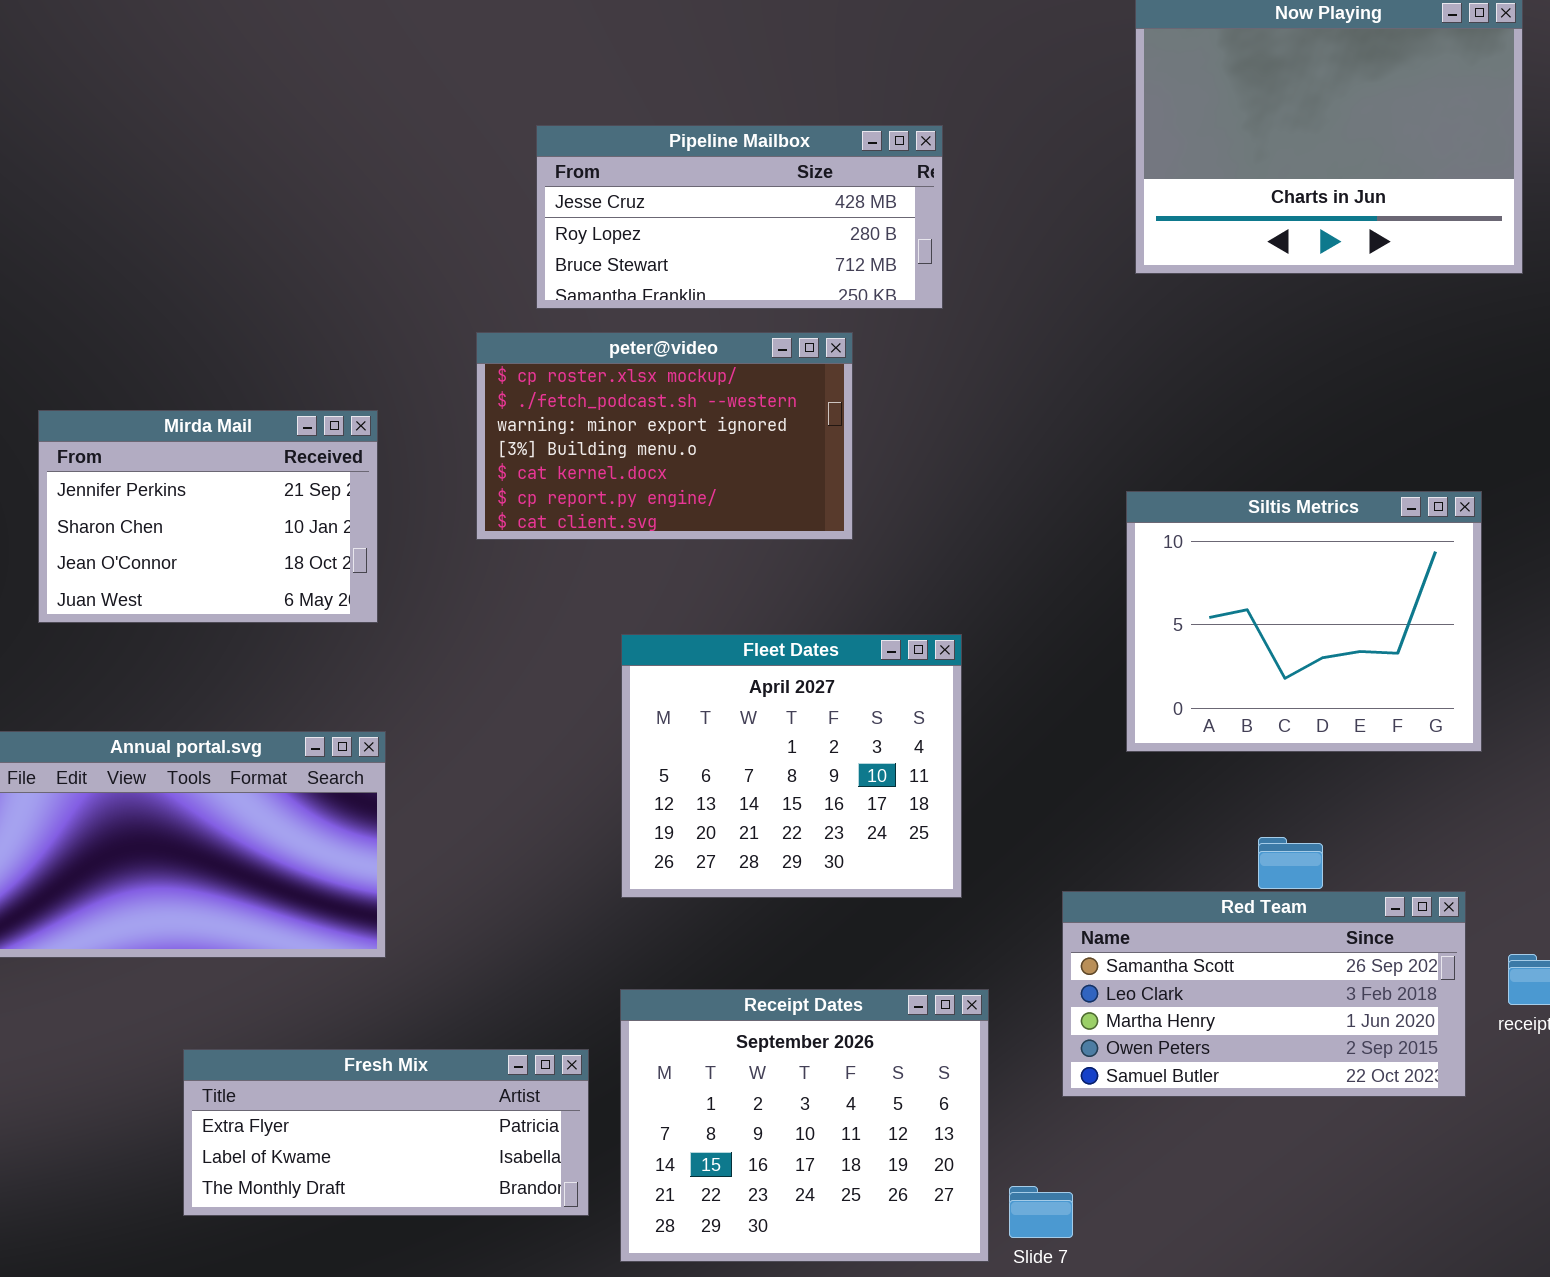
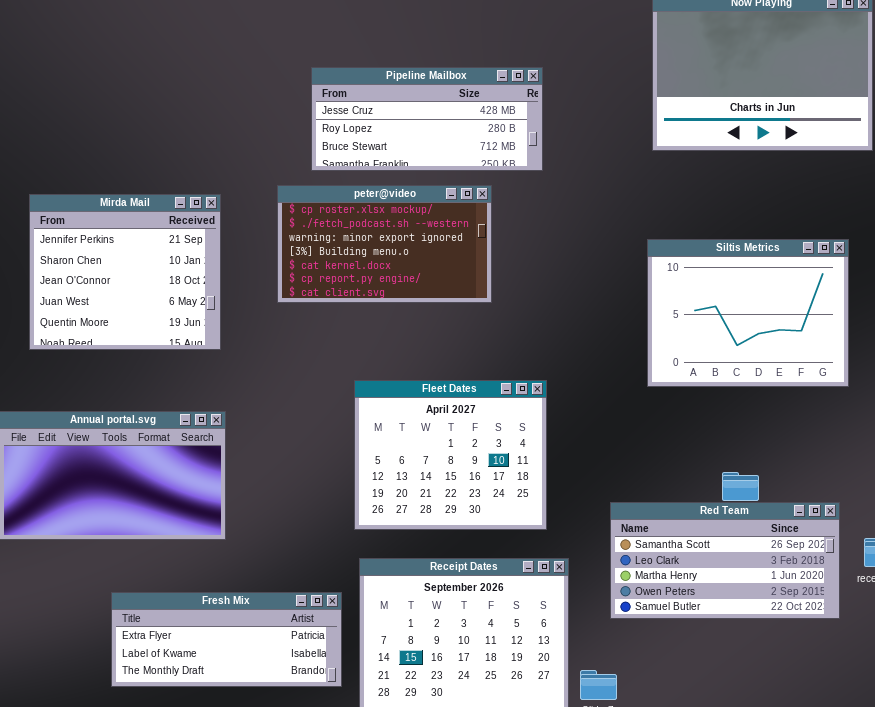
Mirda Mail: [38,410,378,623] -> [29,194,221,350], resized
Siltis Metrics: [1126,491,1482,752] -> [647,239,849,387], moved
Fleet Dates: [621,634,962,898] -> [354,380,547,530], moved

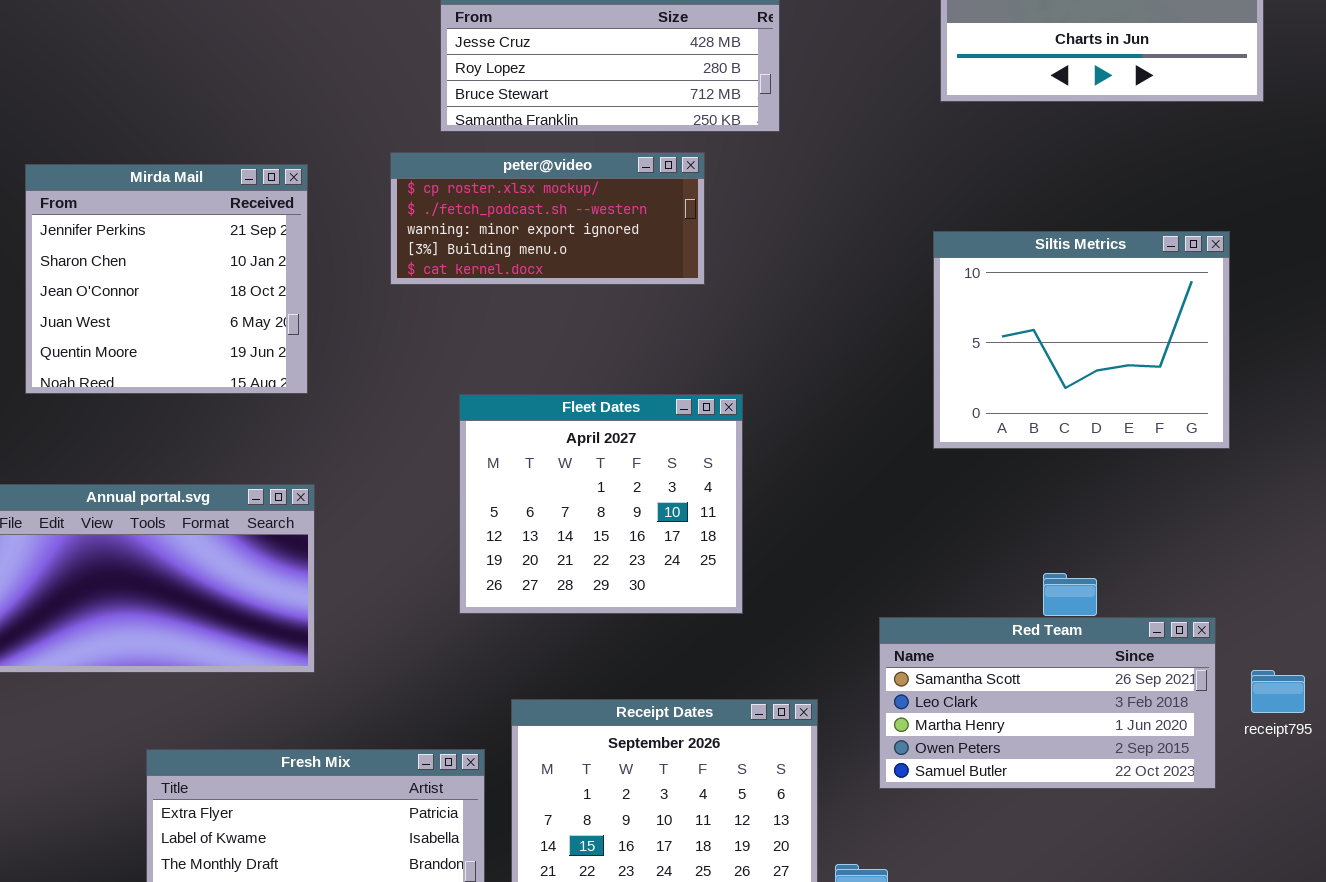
peter@video: [277,185,492,303] -> [390,152,705,285], resized
Fleet Dates: [354,380,547,530] -> [459,394,743,614], moved

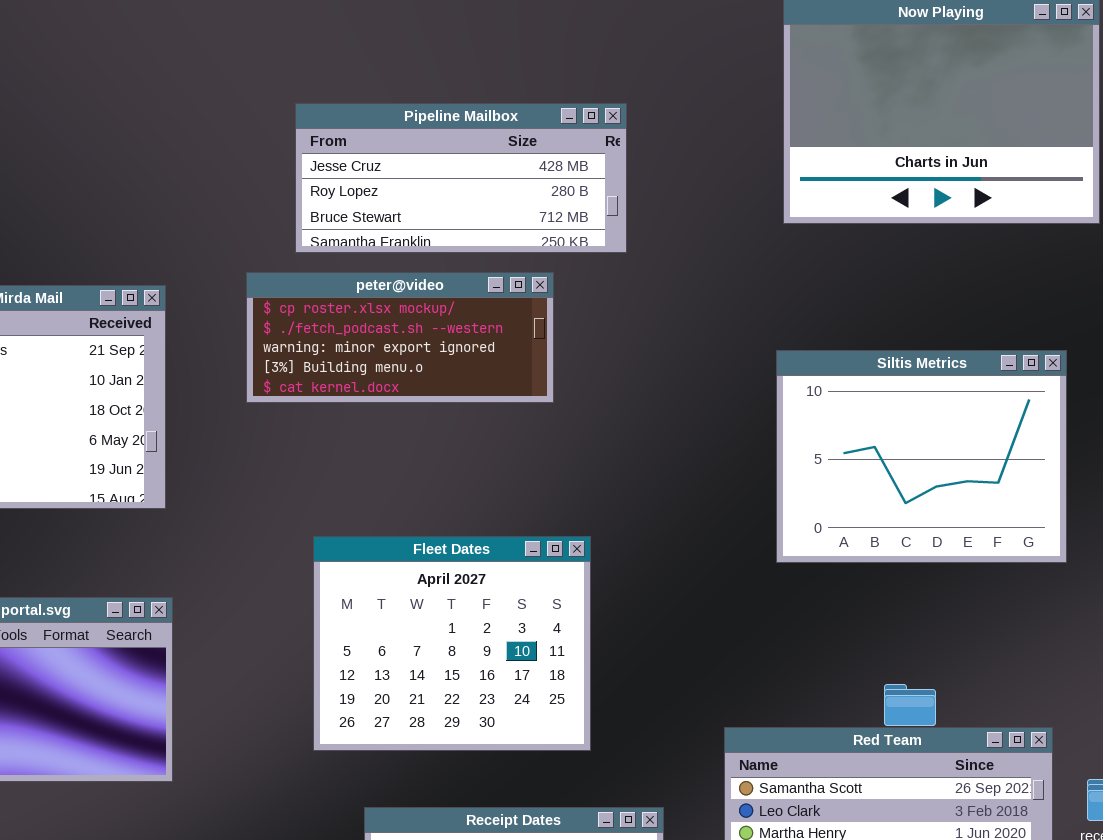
Fleet Dates: [459,394,743,614] -> [313,536,591,751], moved

